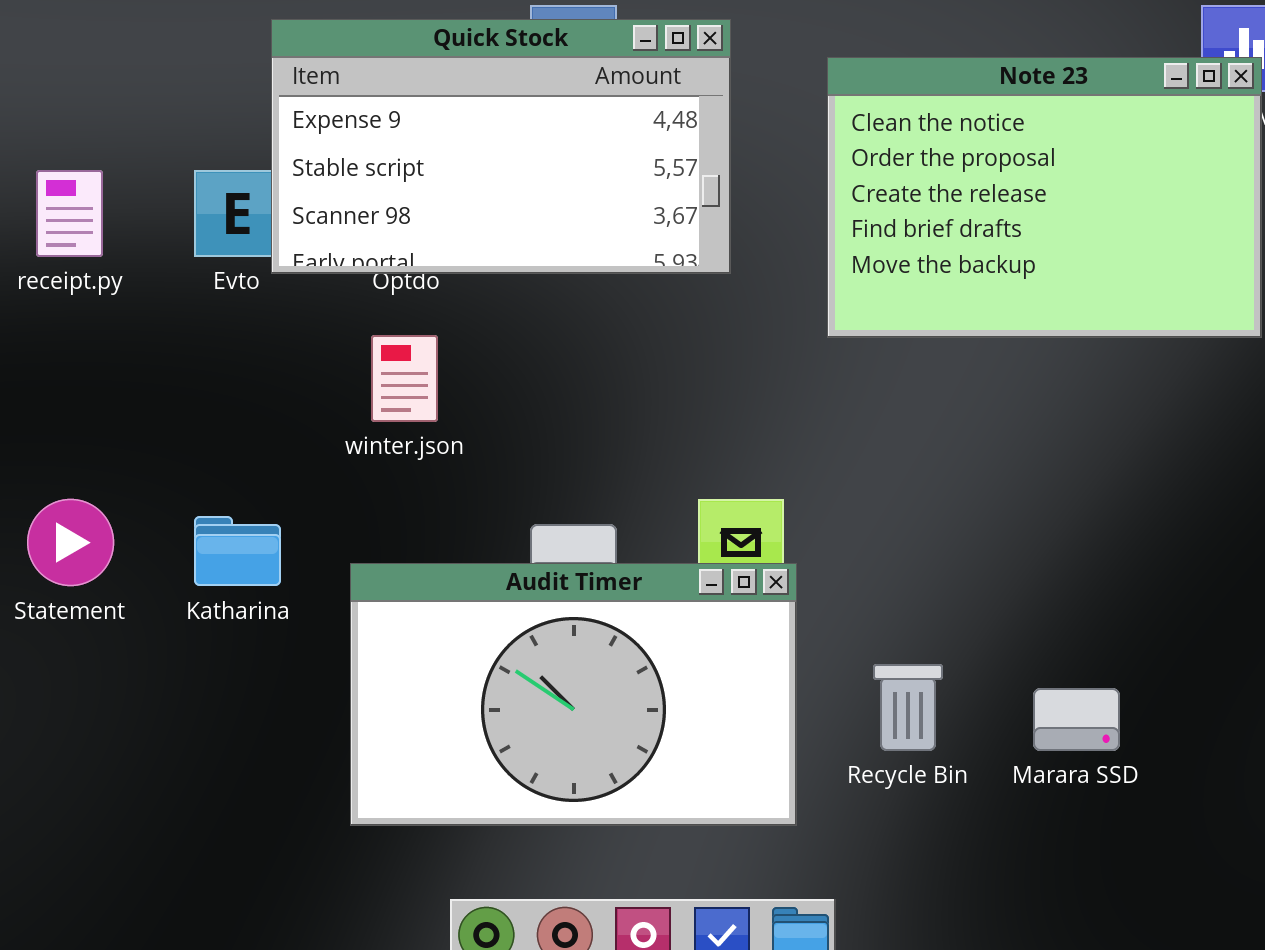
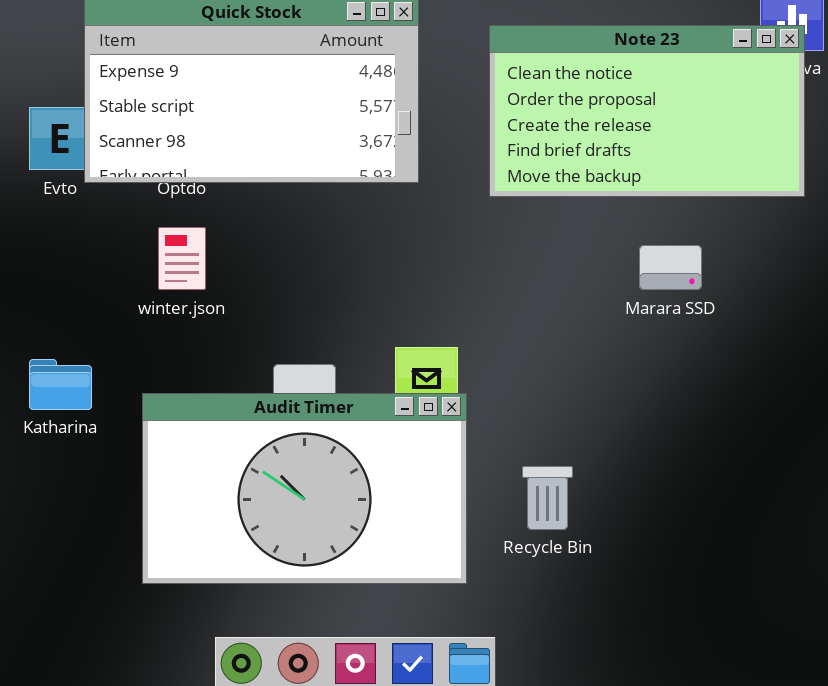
Note 23: [827,57,1262,338] -> [489,25,805,197], resized
Marara SSD: [1033,688,1120,751] -> [639,245,702,290], moved

